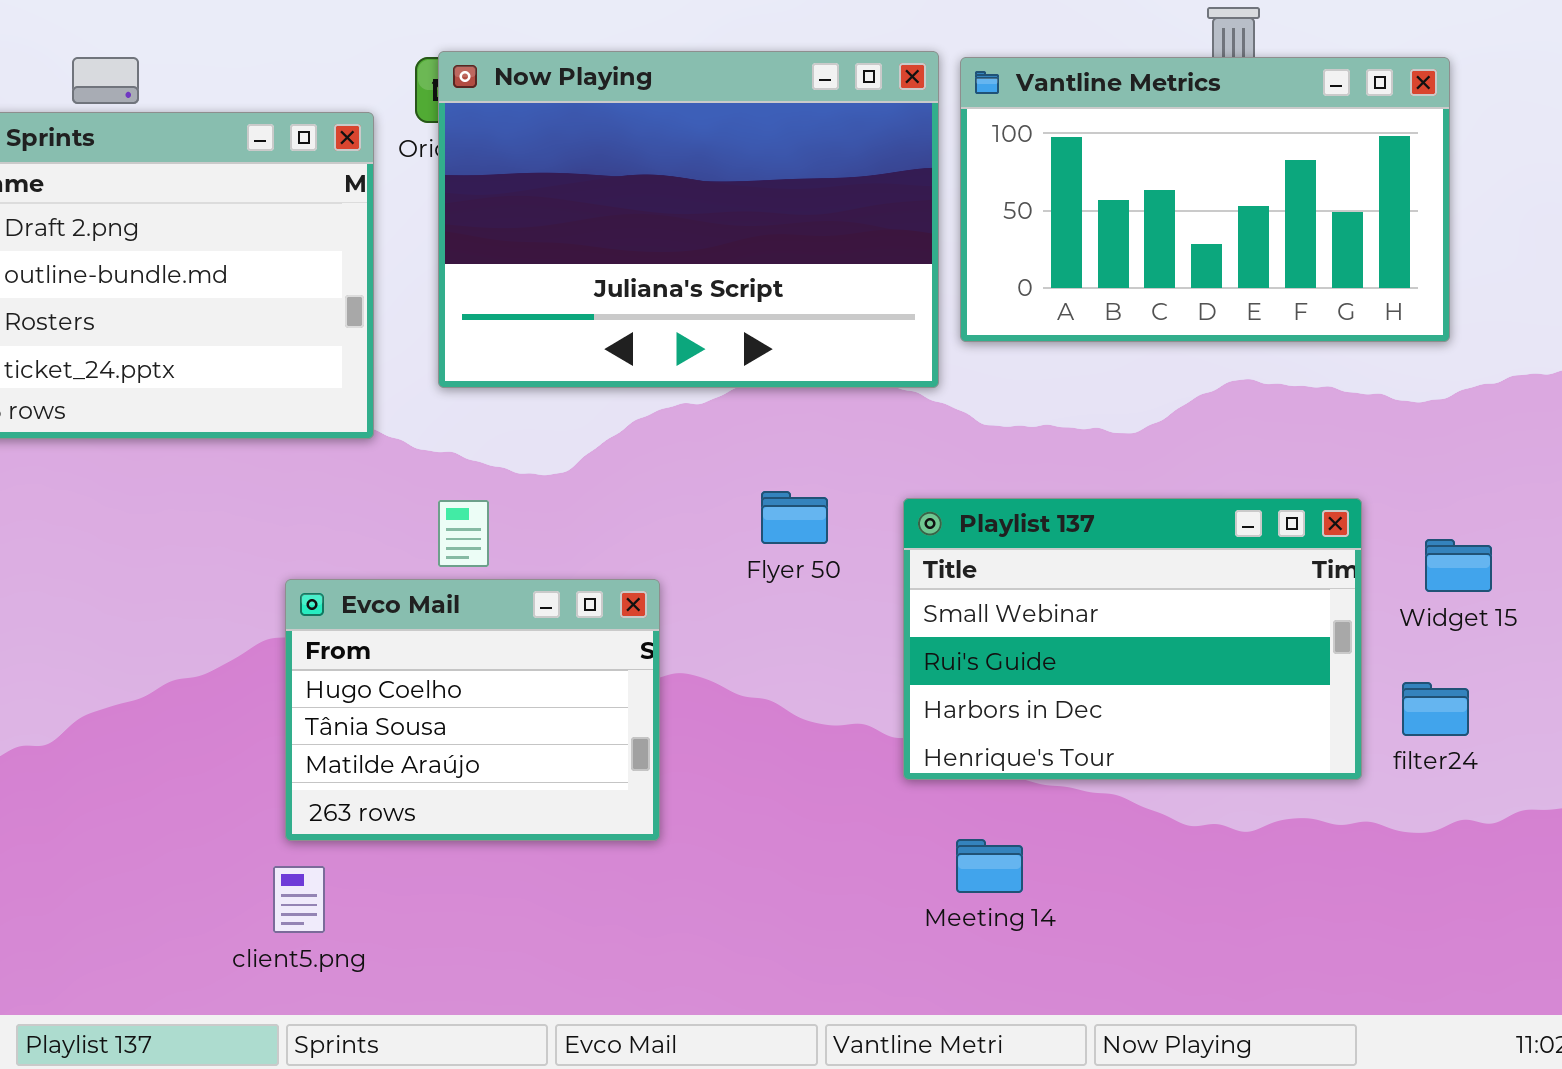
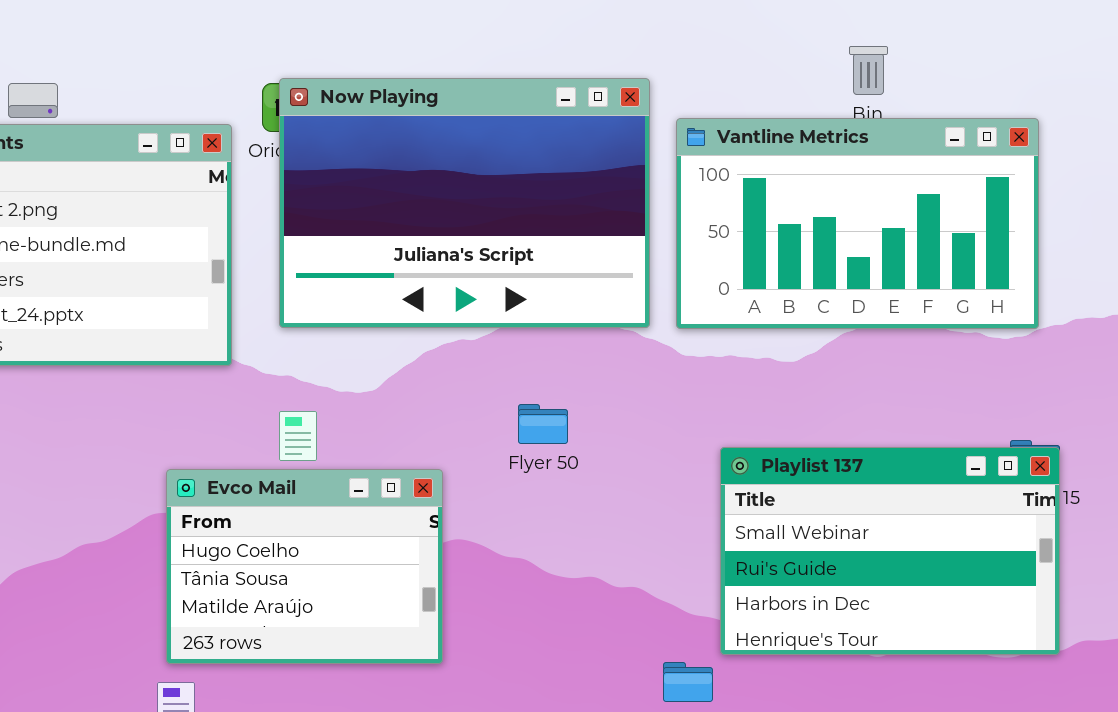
Vantline Metrics: [960,57,1450,342] -> [676,118,1039,329], moved
Playlist 137: [903,498,1362,780] -> [720,447,1060,655], moved

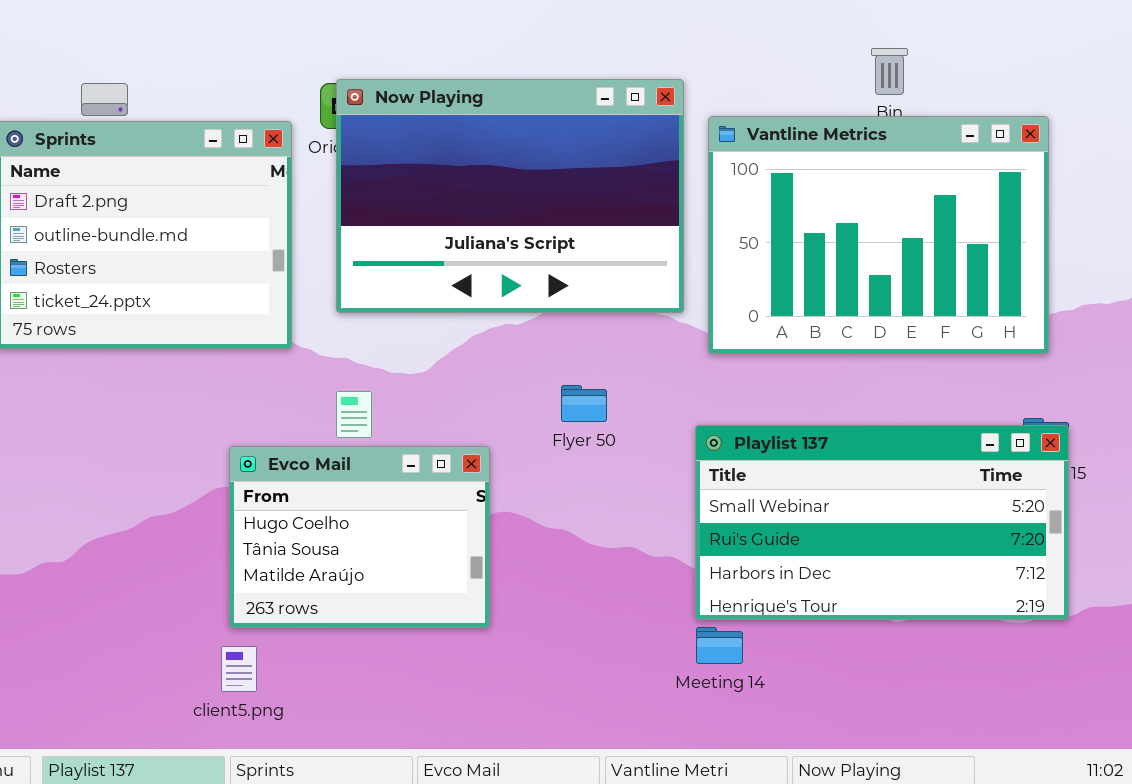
Vantline Metrics: [676,118,1039,329] -> [708,116,1049,354], resized
Playlist 137: [720,447,1060,655] -> [695,425,1069,620], resized

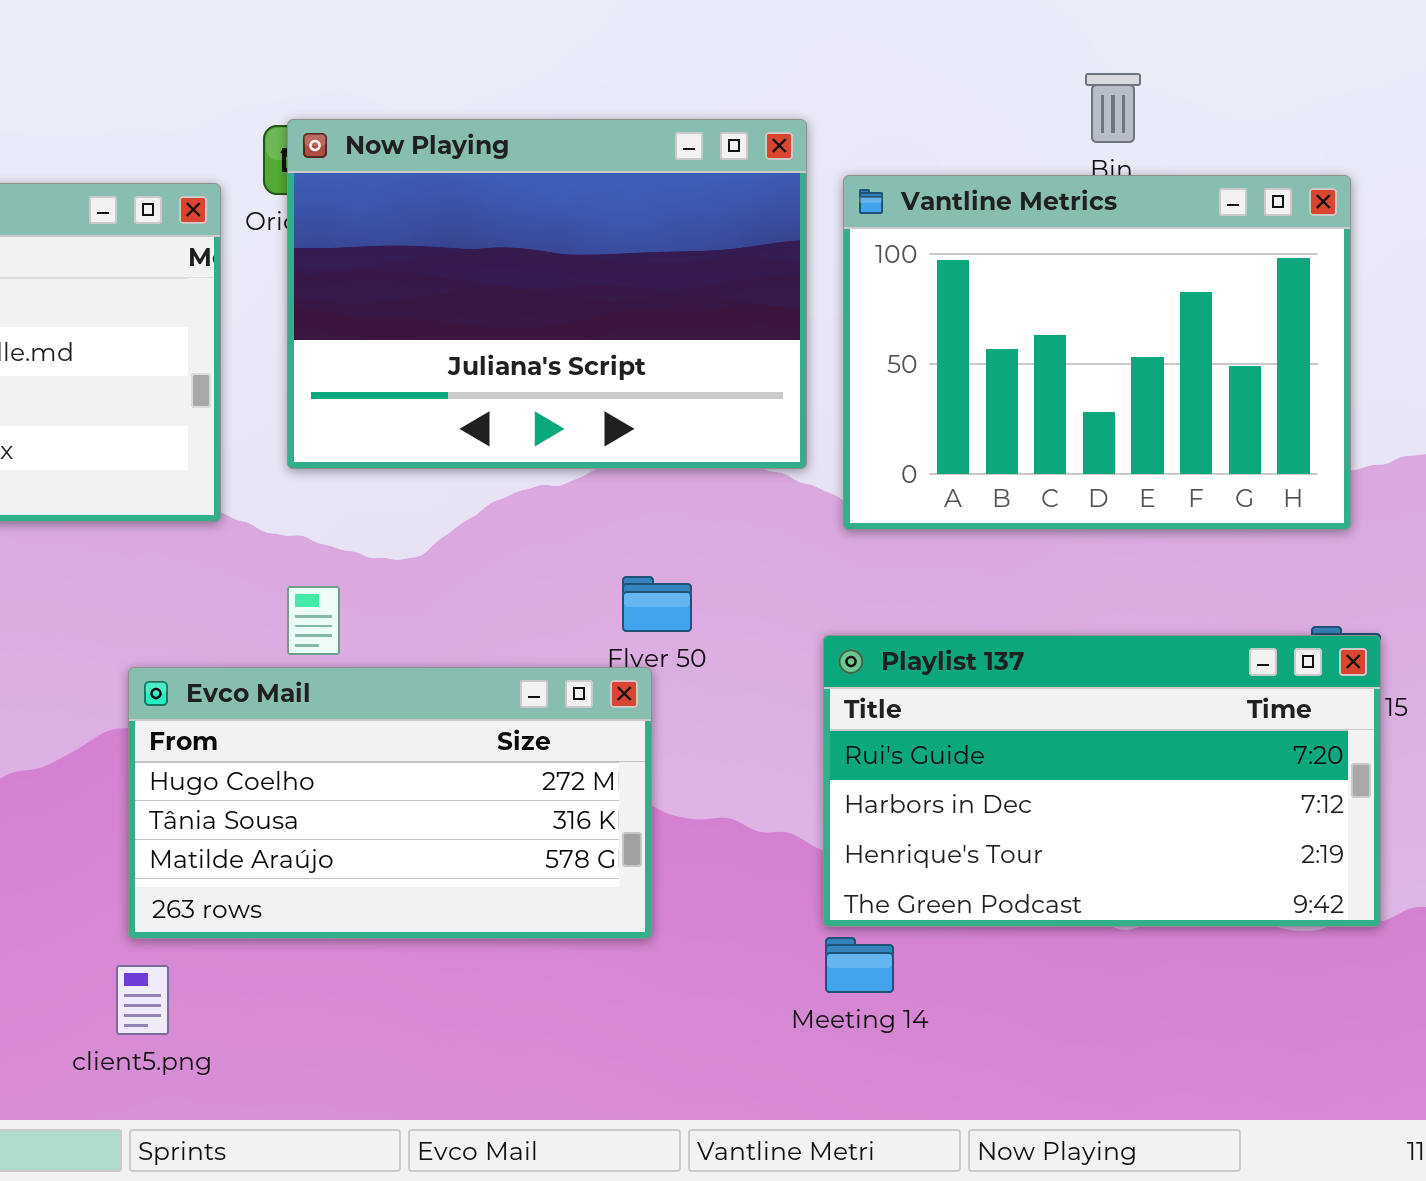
Playlist 137: [695,425,1069,620] -> [823,635,1381,927], scrolled down 1 row
Evco Mail: [229,446,490,628] -> [128,667,652,939], resized

